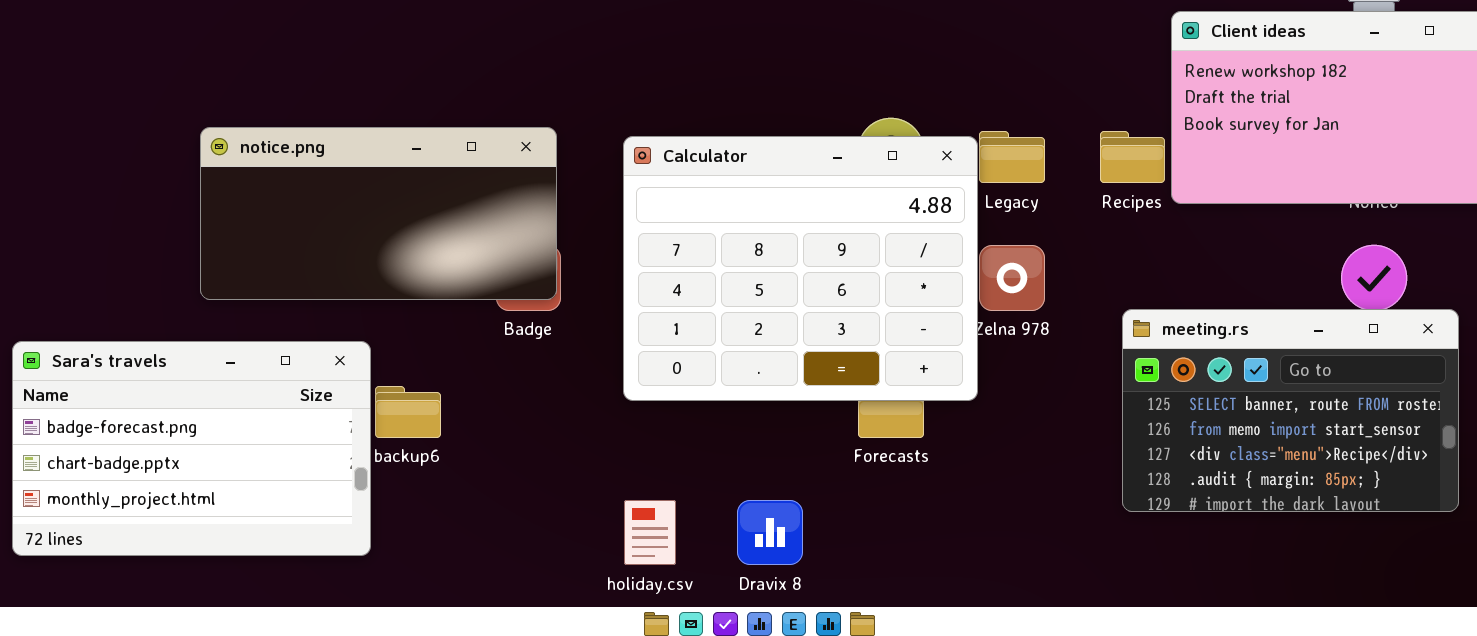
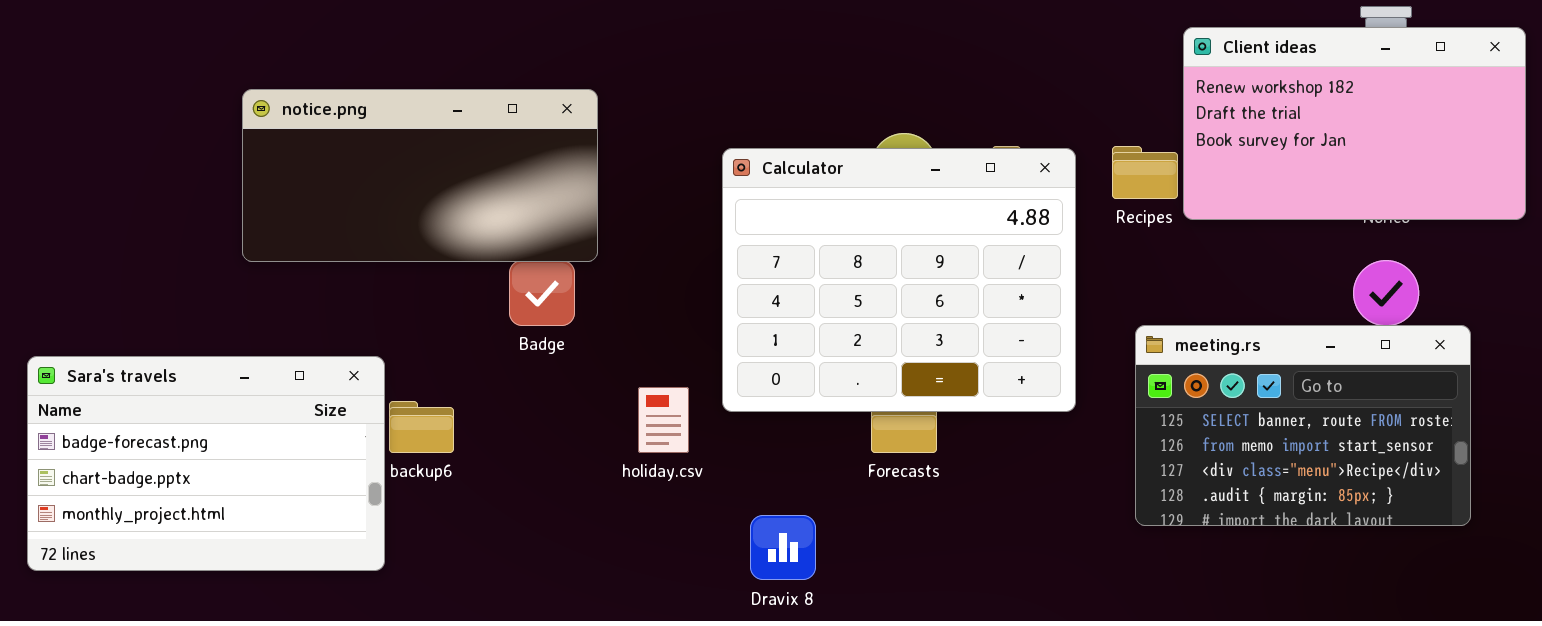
notice.png: [200,127,557,300] -> [242,89,598,262], moved
Calculator: [623,136,978,401] -> [722,148,1076,412], moved
holiday.csv: [624,500,676,565] -> [638,387,689,453], moved

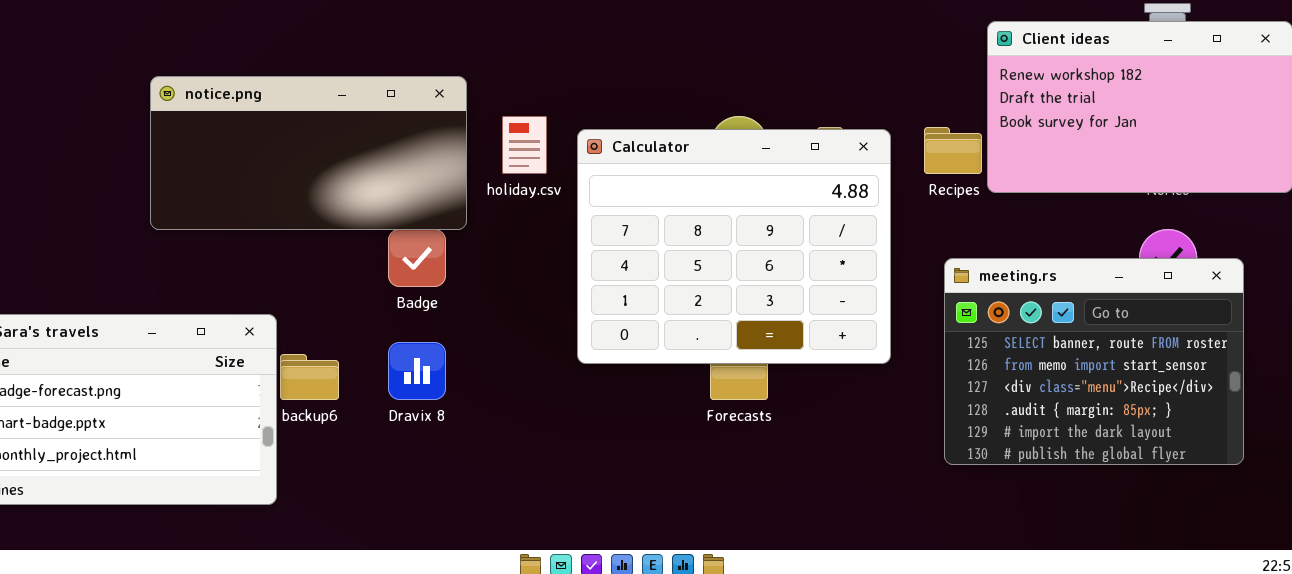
meeting.rs: [1135,325,1471,526] -> [944,258,1244,465], resized
holiday.csv: [638,387,689,453] -> [502,116,547,174], moved
Dravix 8: [750,515,816,580] -> [388,342,446,400], moved

